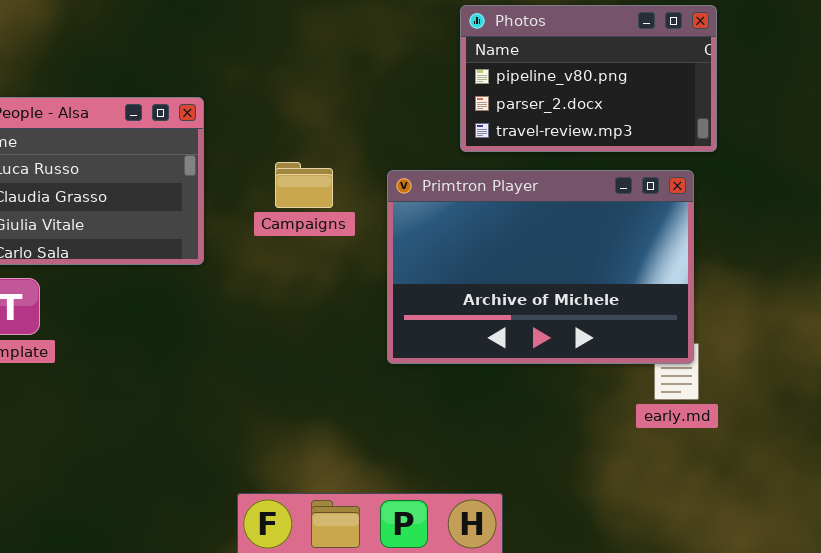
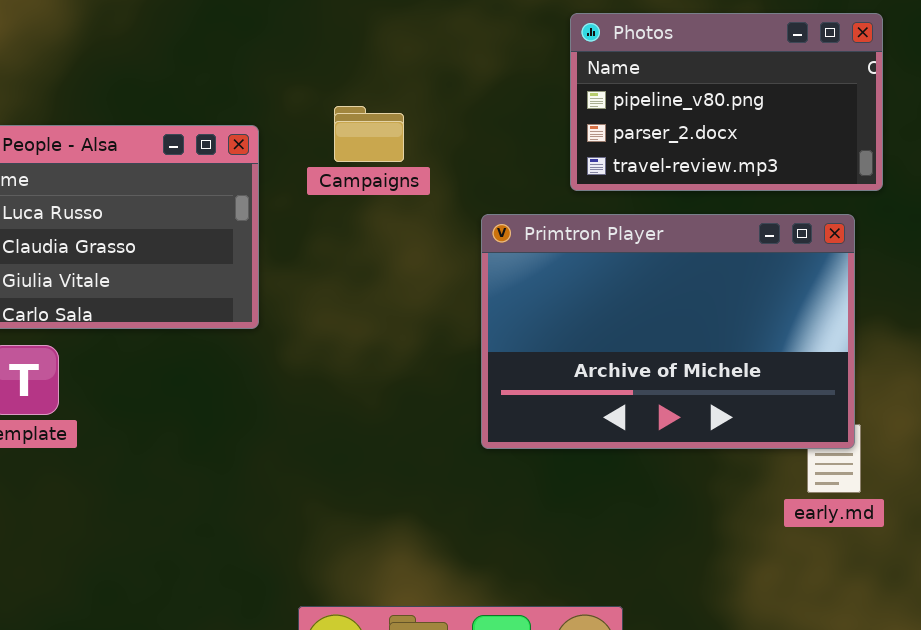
Campaigns: [275,162,333,208] -> [334,106,404,162], moved

